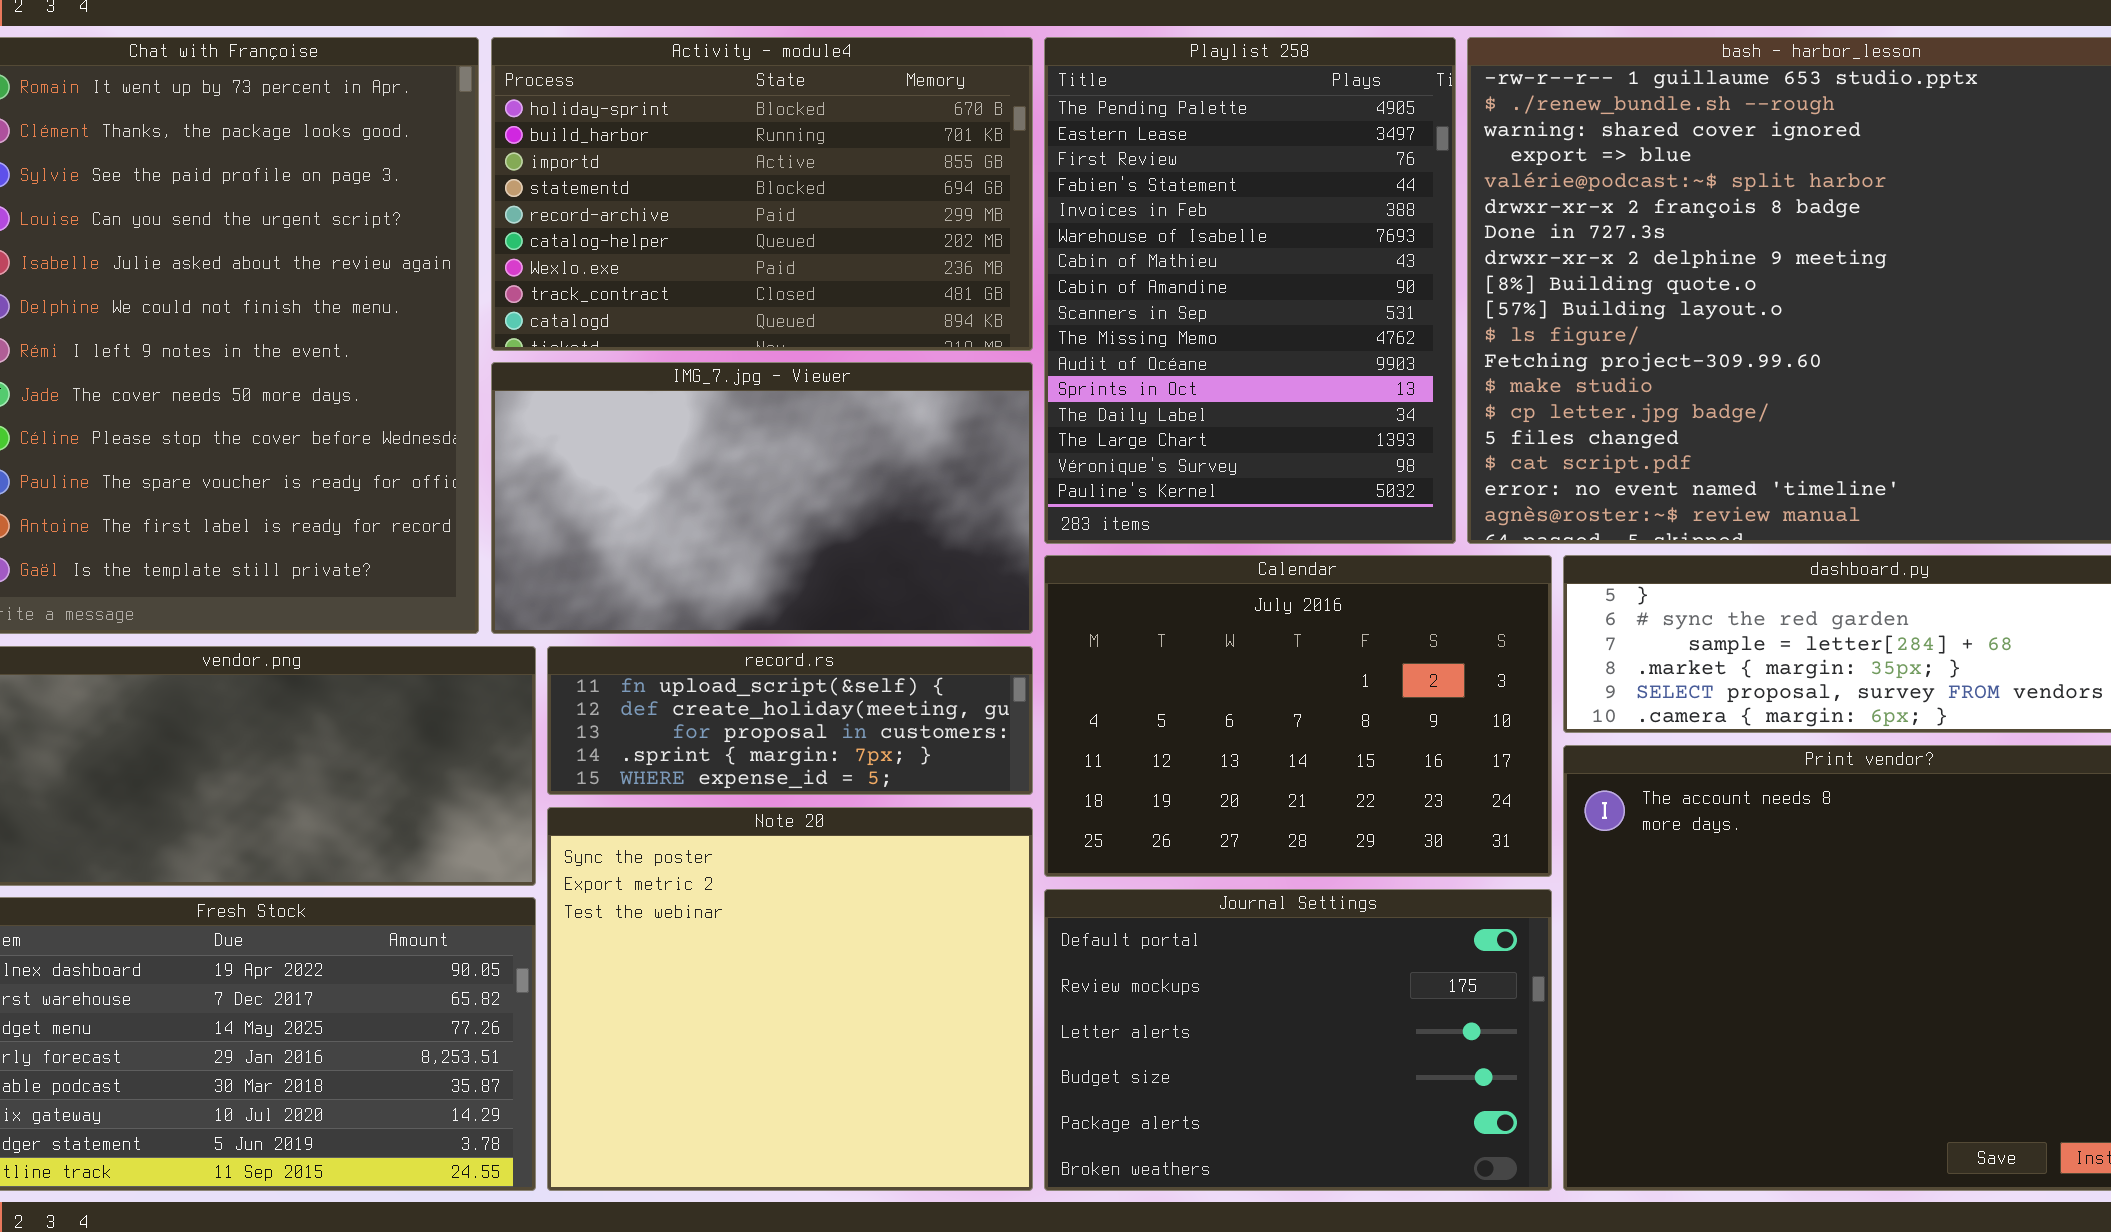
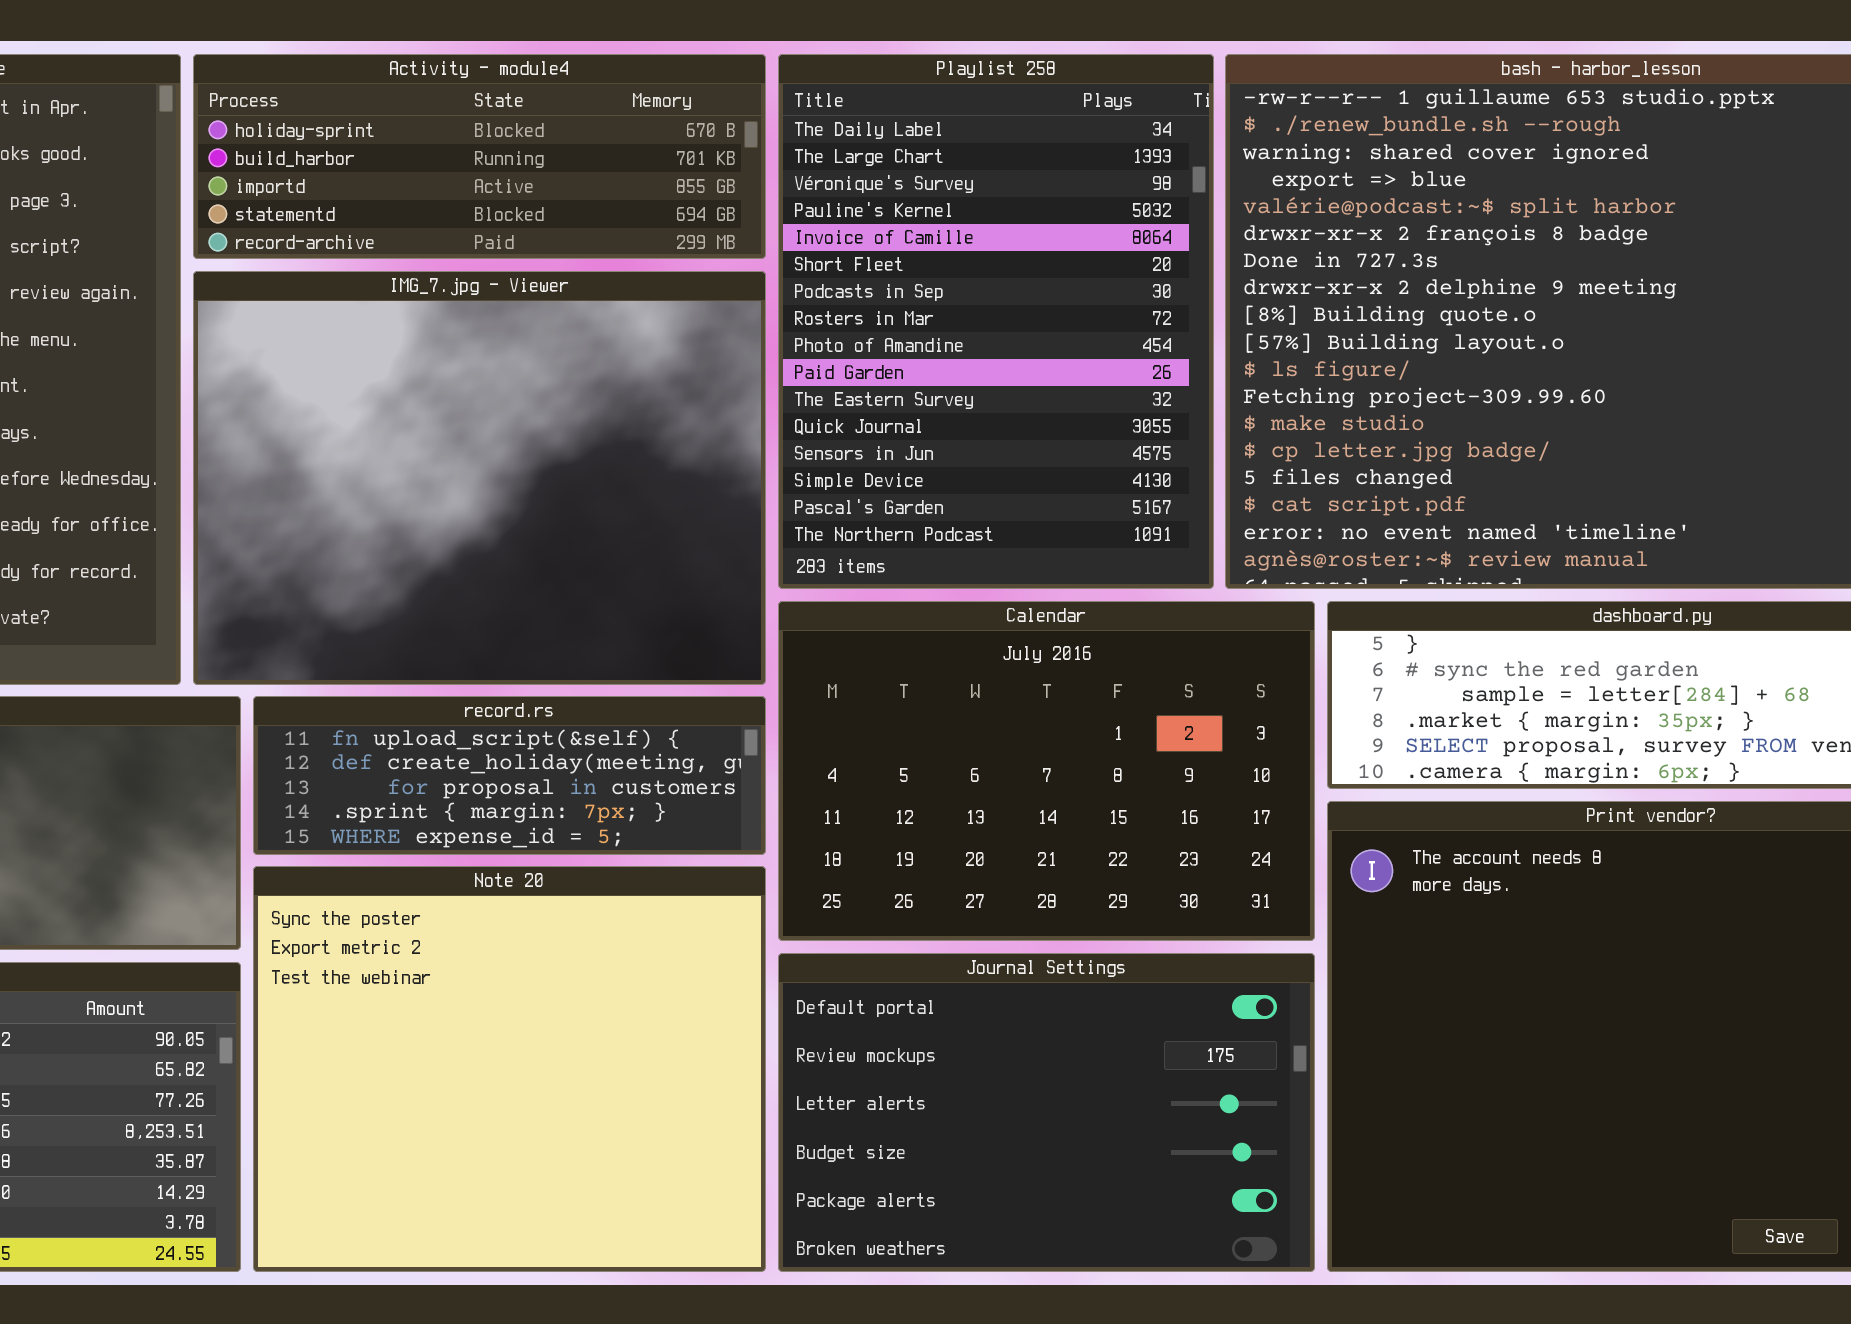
Activity - module4: [491,37,1033,351] -> [193,54,766,259], resized
Playlist 258: [1044,37,1456,544] -> [778,54,1214,589], scrolled down 12 rows
IMG_7.jpg - Viewer: [491,362,1033,634] -> [193,271,766,685], resized

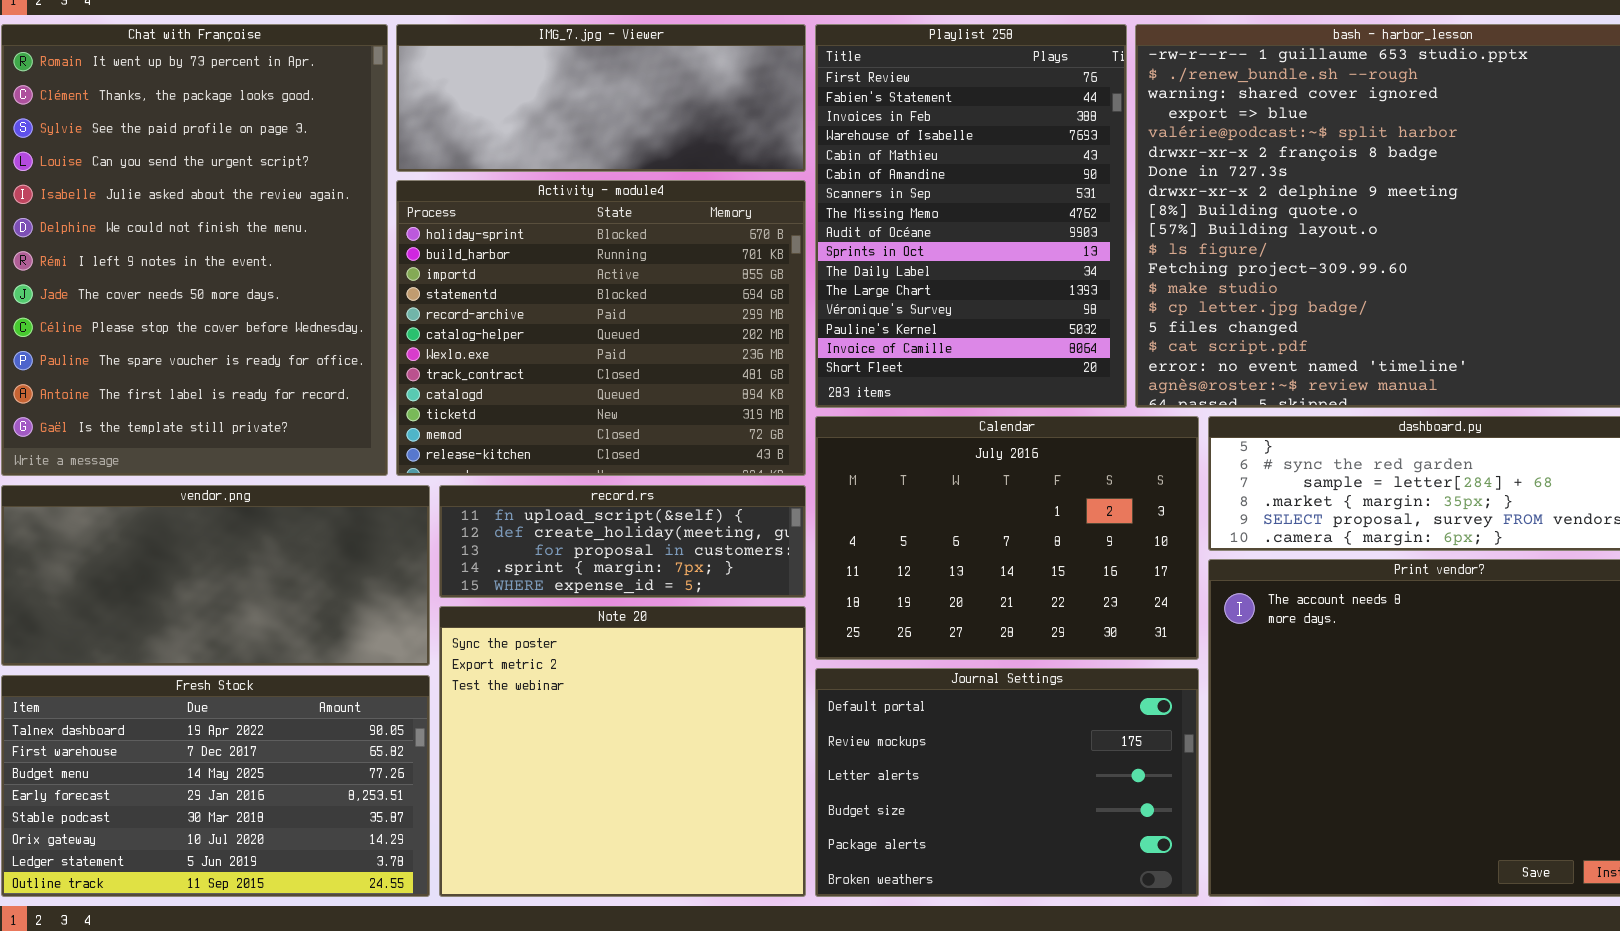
Activity - module4: [193,54,766,259] -> [396,180,806,476], moved, resized
Playlist 258: [778,54,1214,589] -> [815,24,1127,408], scrolled up 10 rows
IMG_7.jpg - Viewer: [193,271,766,685] -> [396,24,806,172], moved, resized

